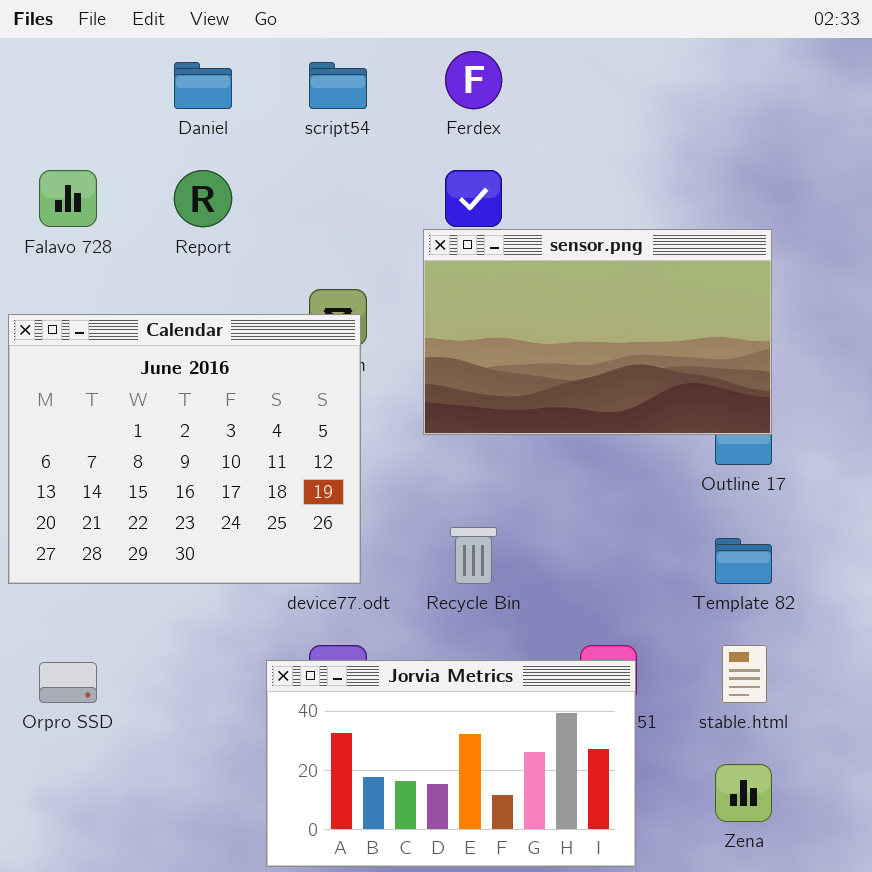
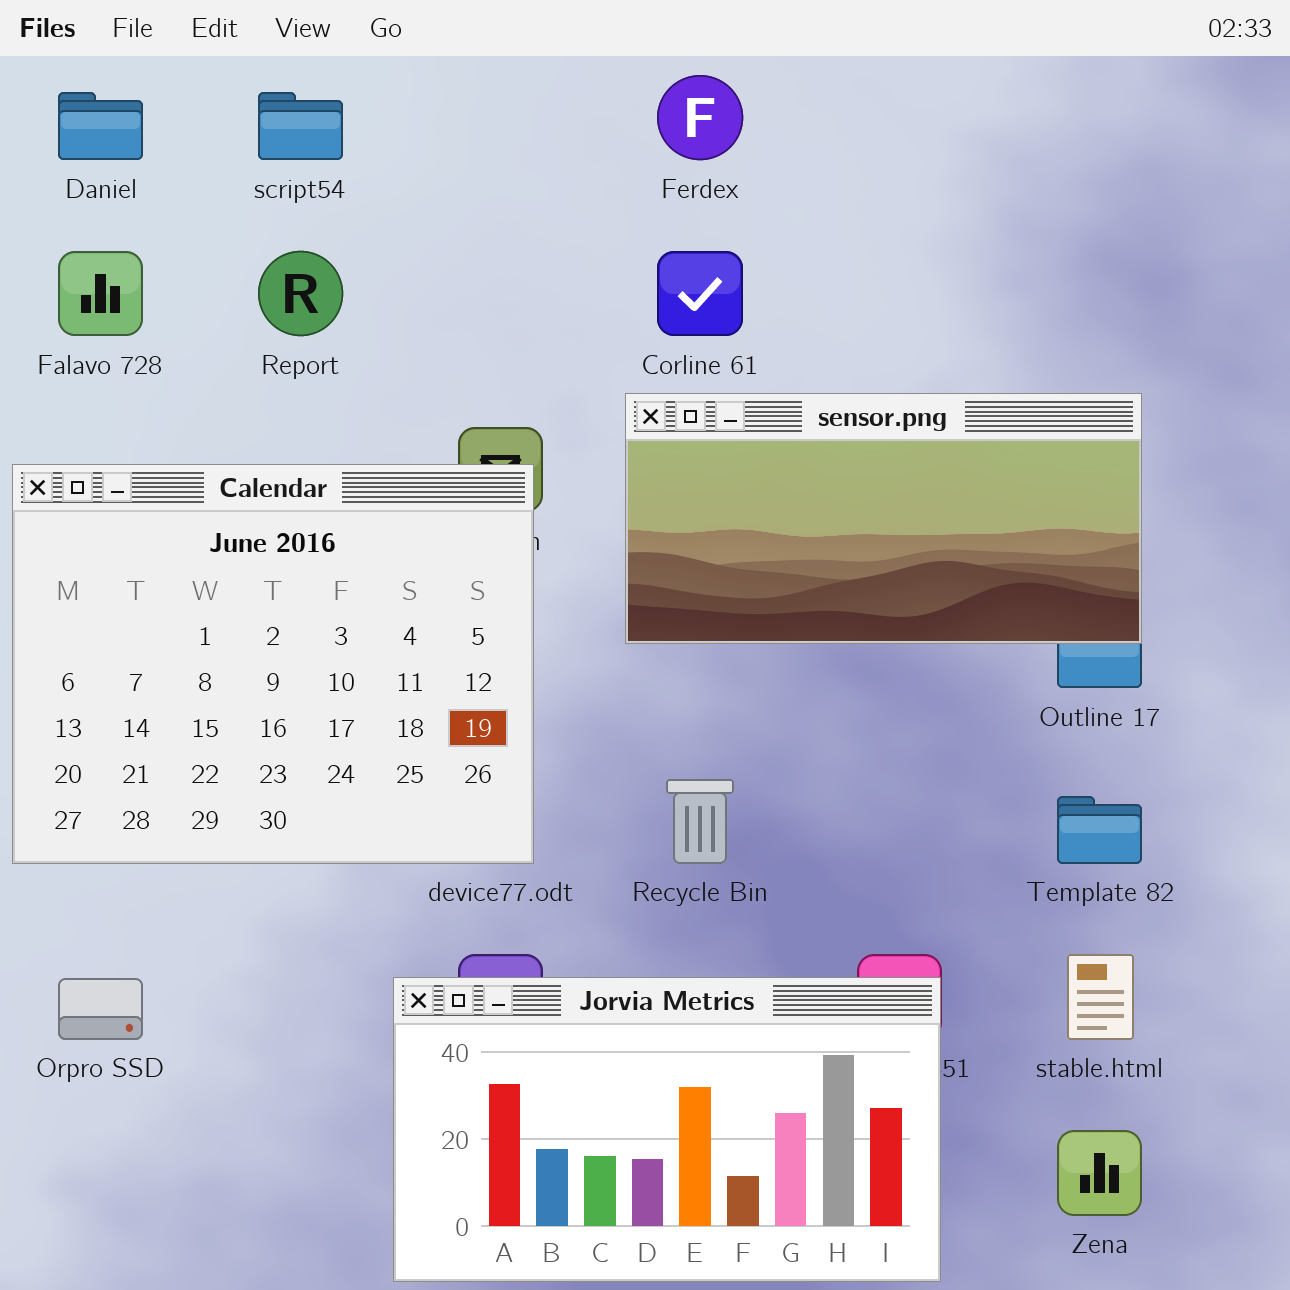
Daniel: [174,62,232,109] -> [58,92,143,160], moved
script54: [309,62,367,109] -> [258,92,343,160], moved
sensor.png: [423,229,772,435] -> [625,393,1142,644], resized

